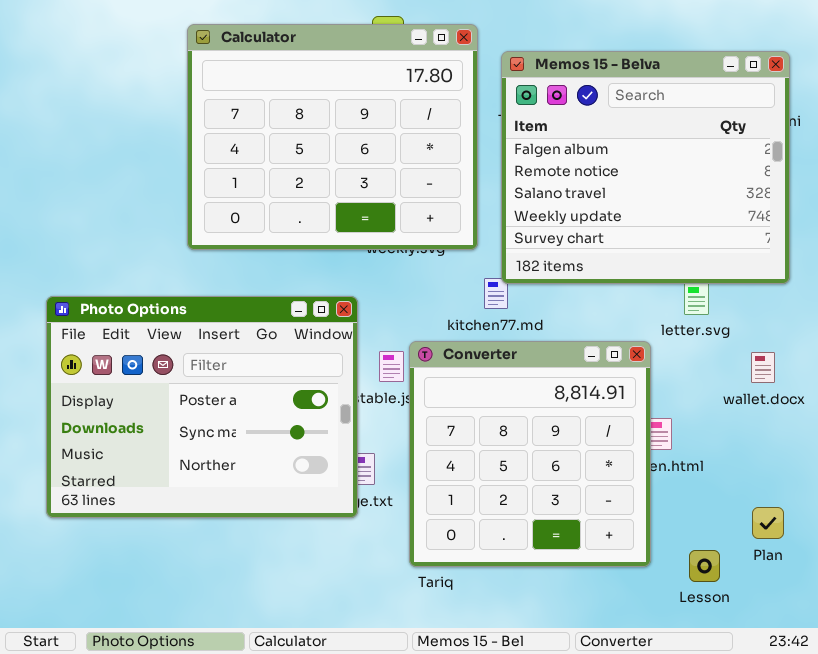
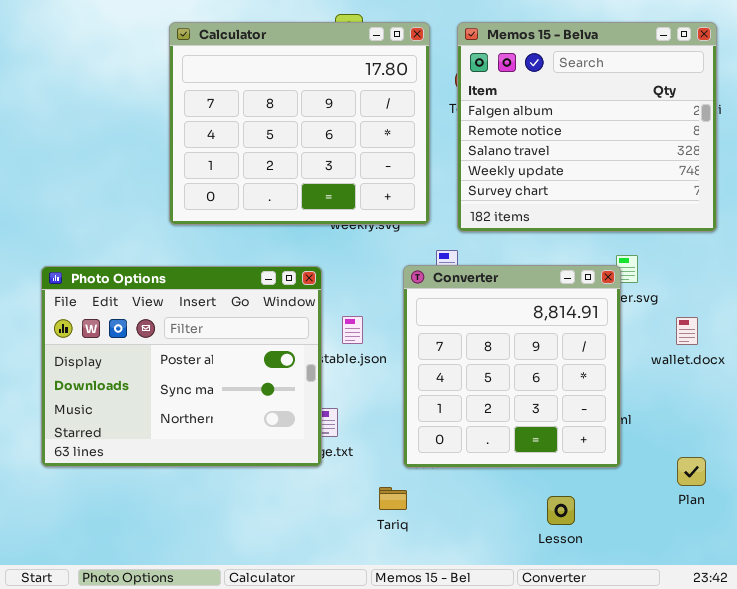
Memos 15 - Belva: [501,51,790,284] -> [457,22,717,232], moved
Converter: [409,341,651,567] -> [403,265,621,468], moved
Lesson: [689,550,720,582] -> [547,496,575,525], moved

